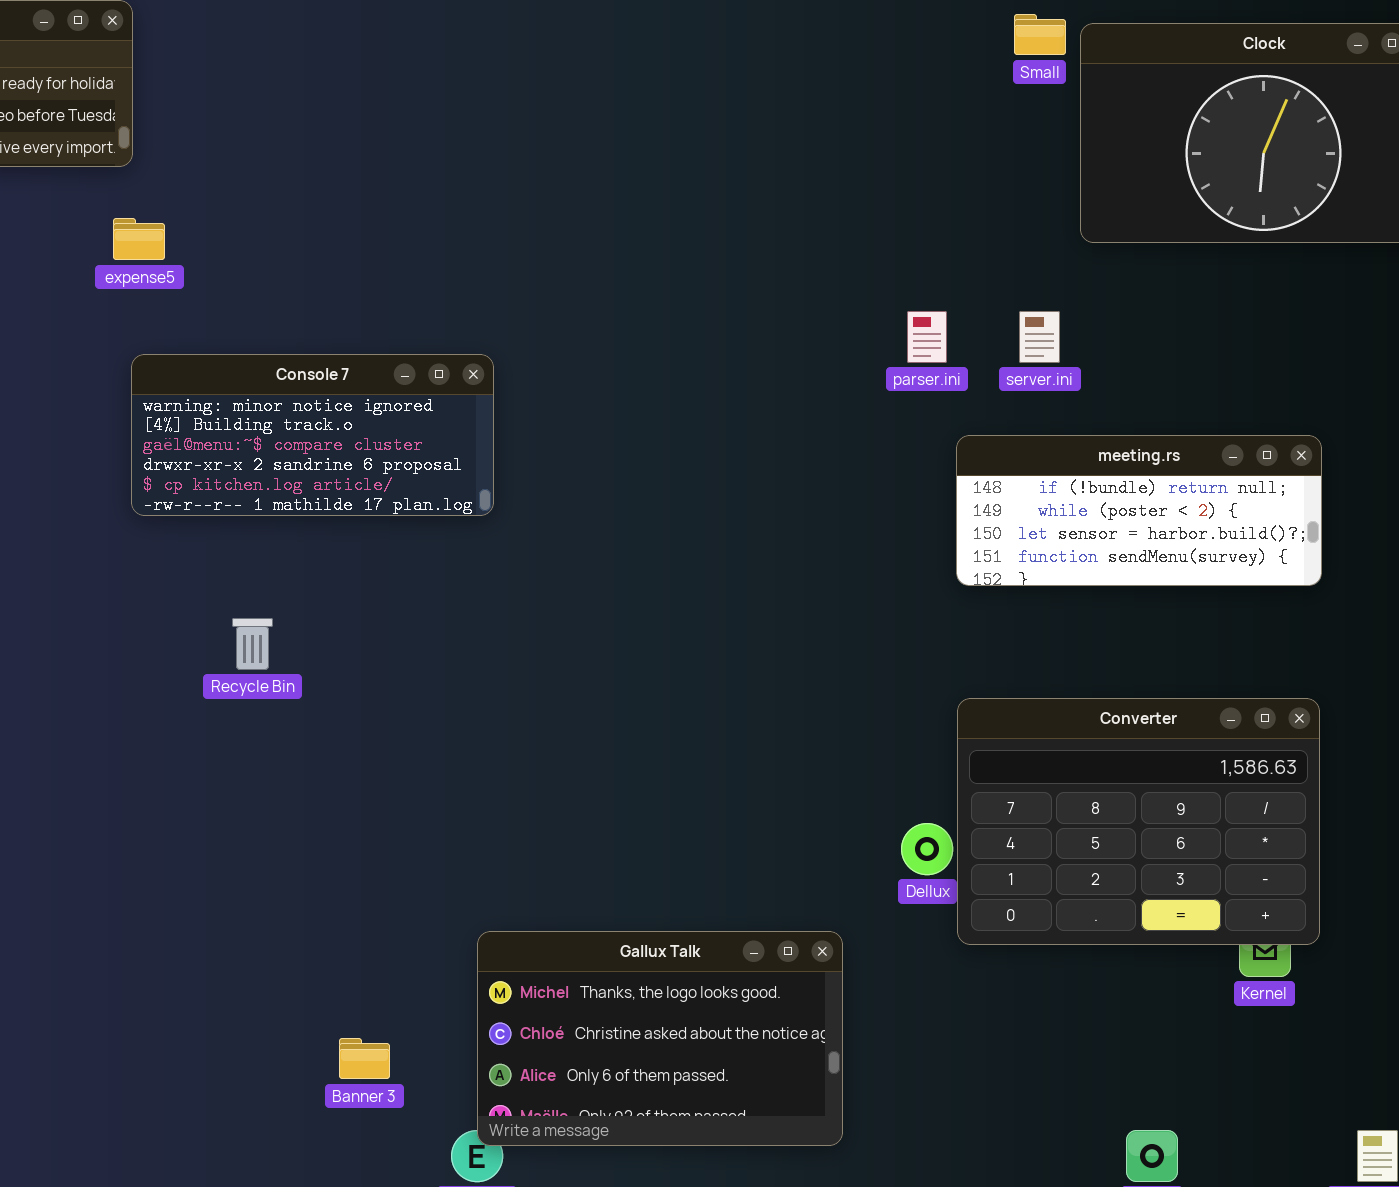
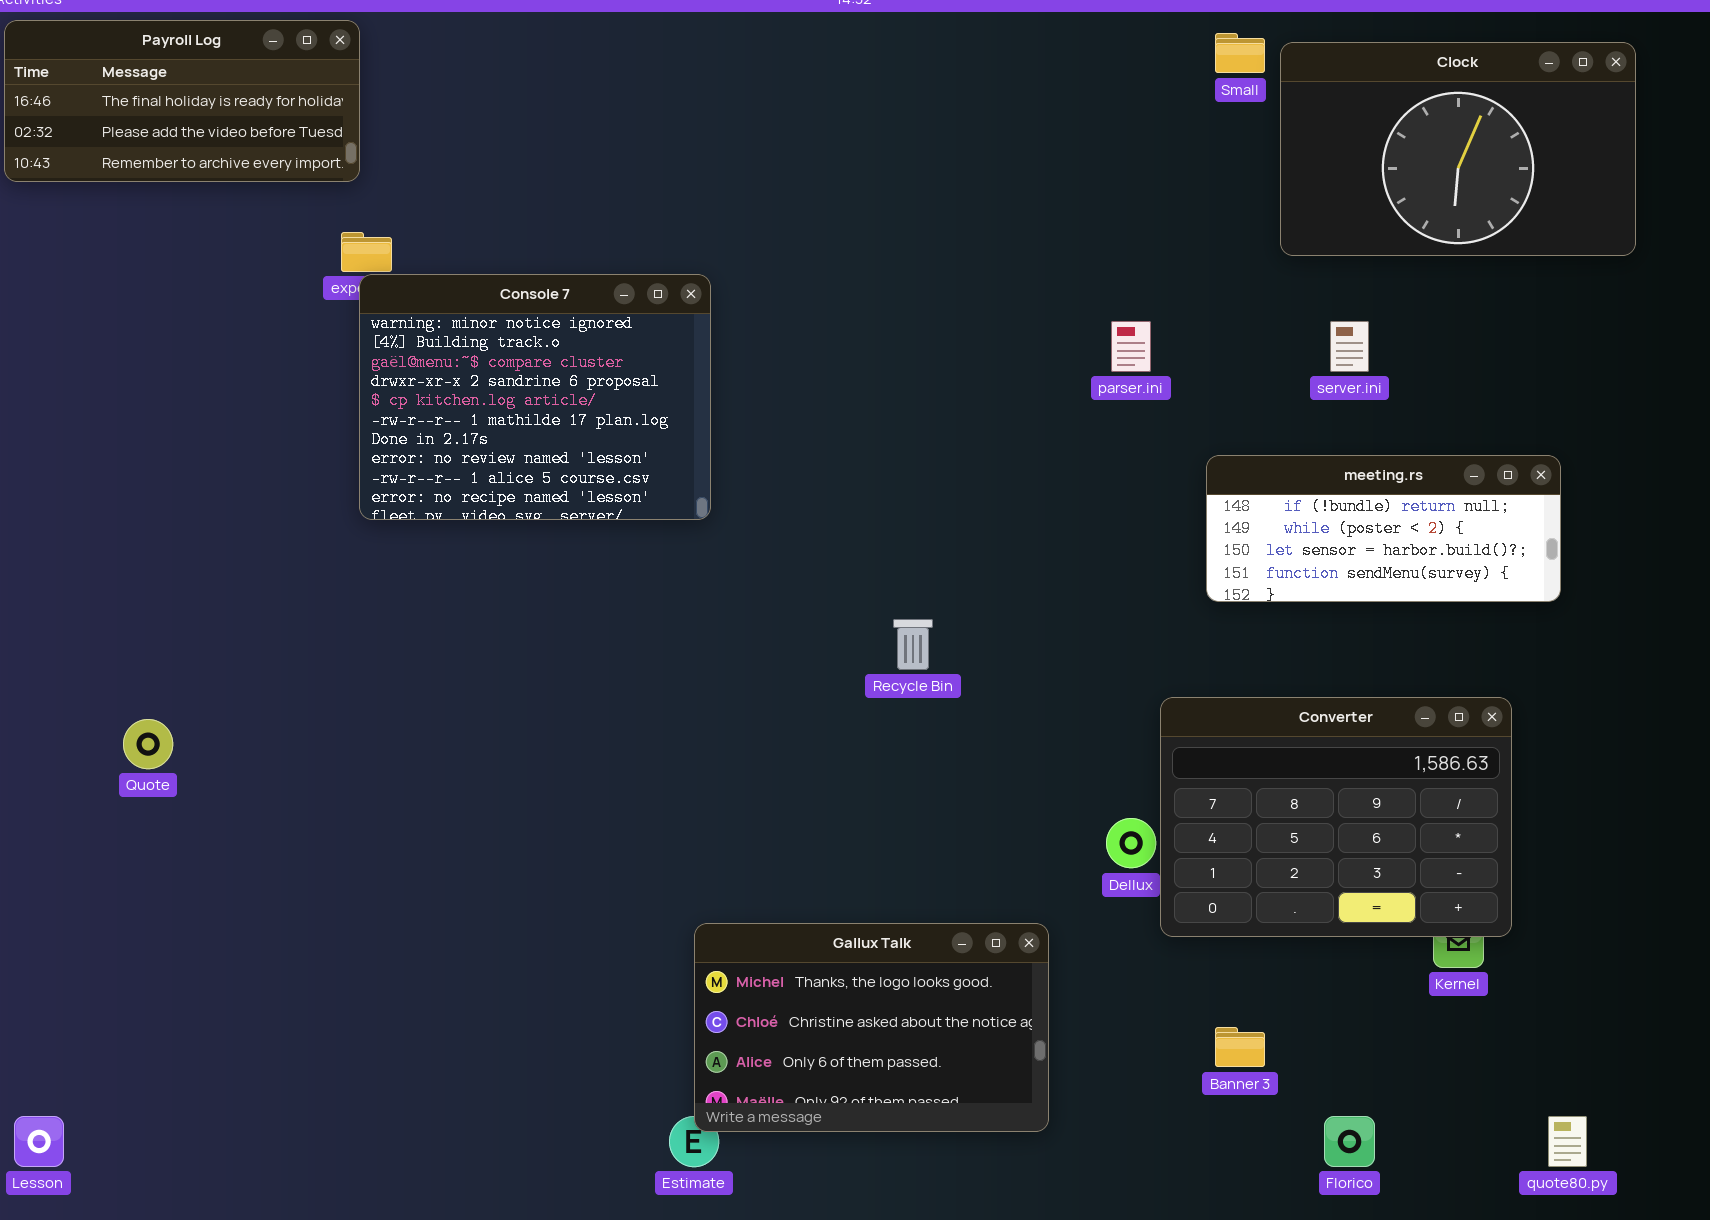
server.ini: [1019,311,1060,363] -> [1330,321,1369,372], moved
Console 7: [131,354,494,516] -> [359,274,711,520], resized
meeting.rs: [956,435,1322,586] -> [1206,455,1561,602], moved
Recycle Bin: [232,618,273,670] -> [893,619,933,670], moved
Banner 3: [339,1038,390,1079] -> [1215,1027,1265,1067], moved

